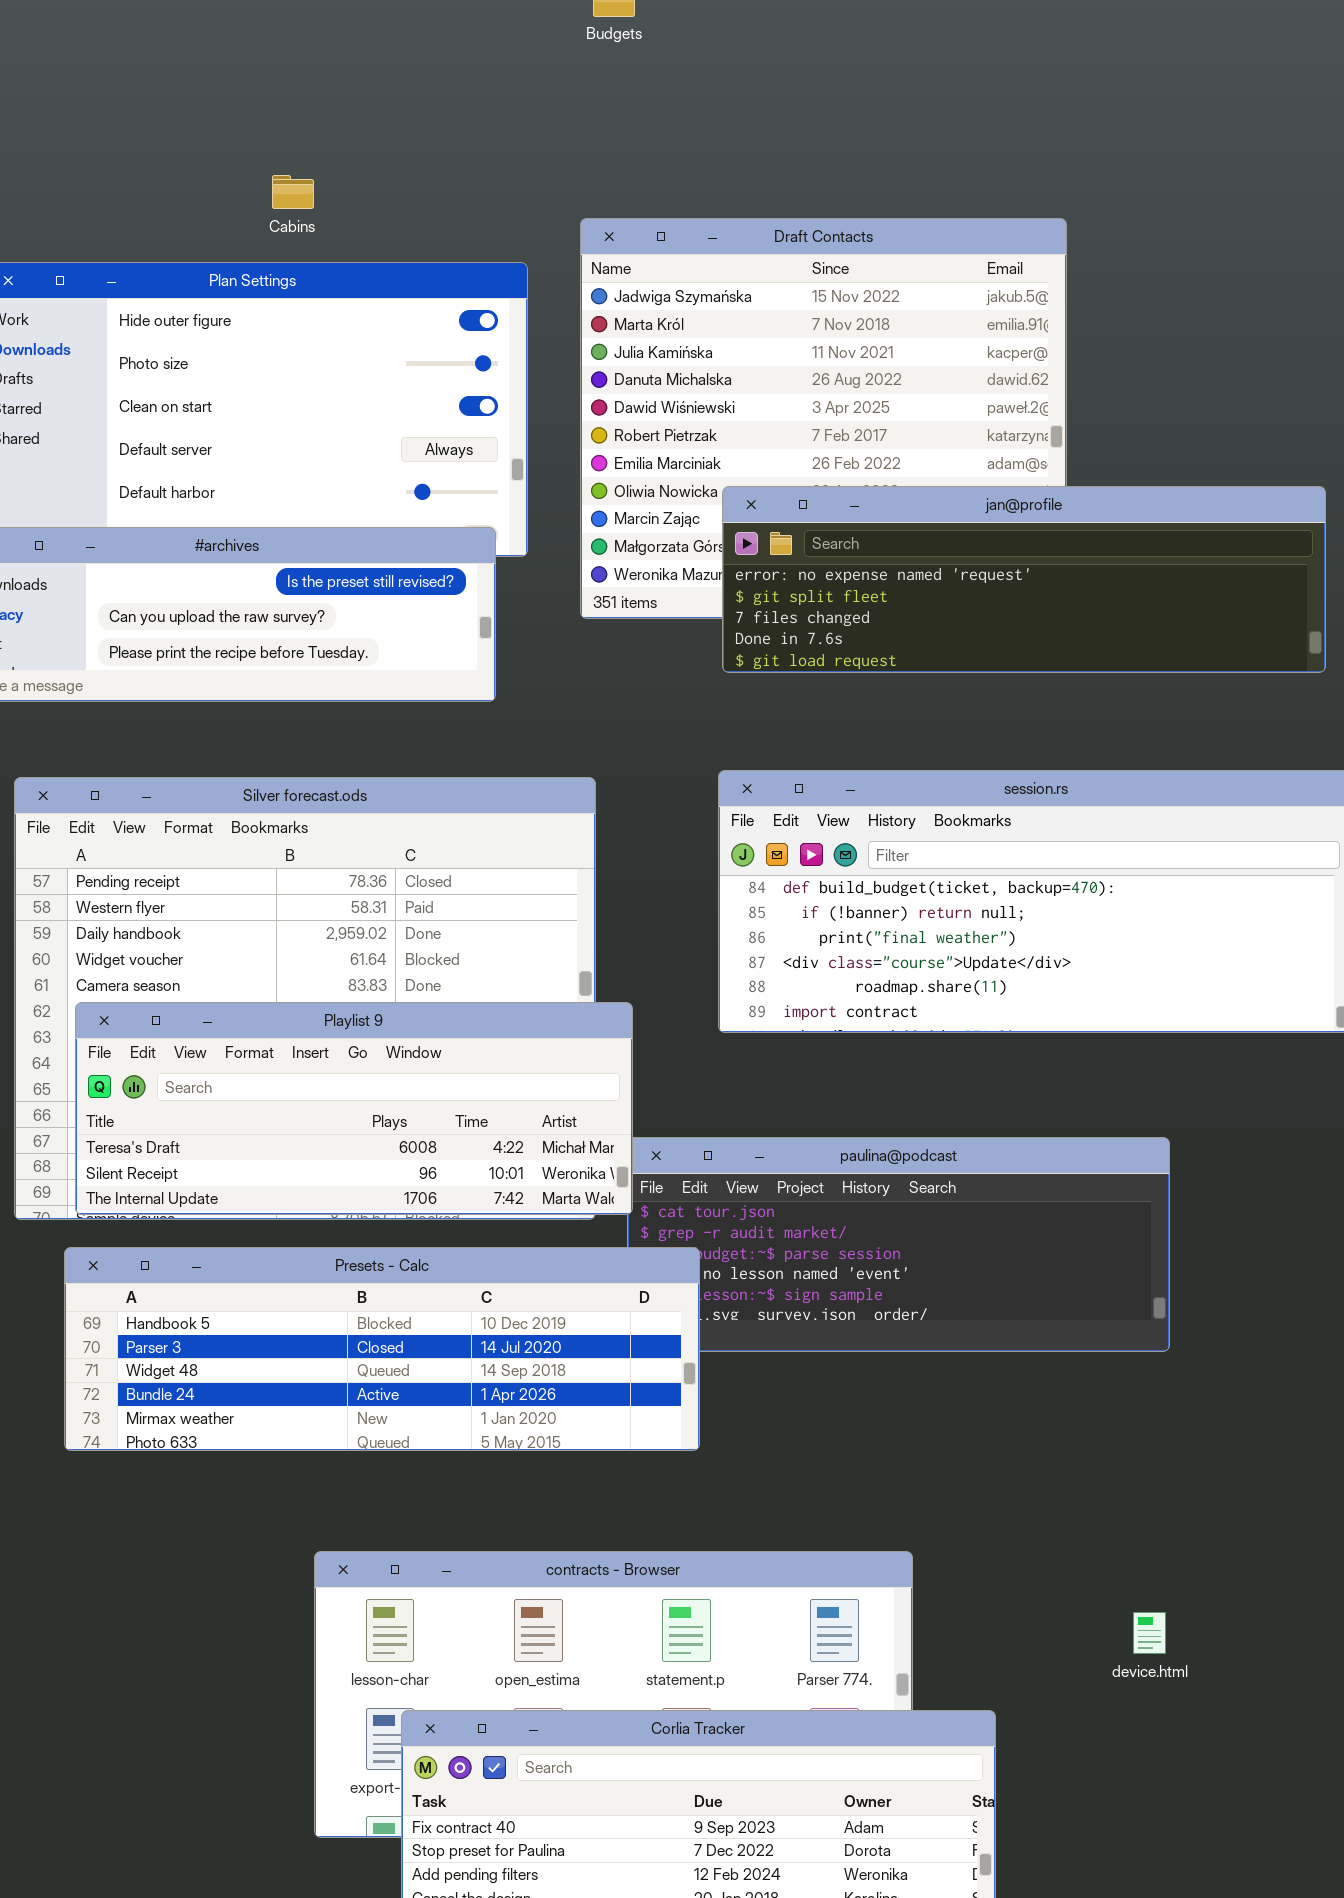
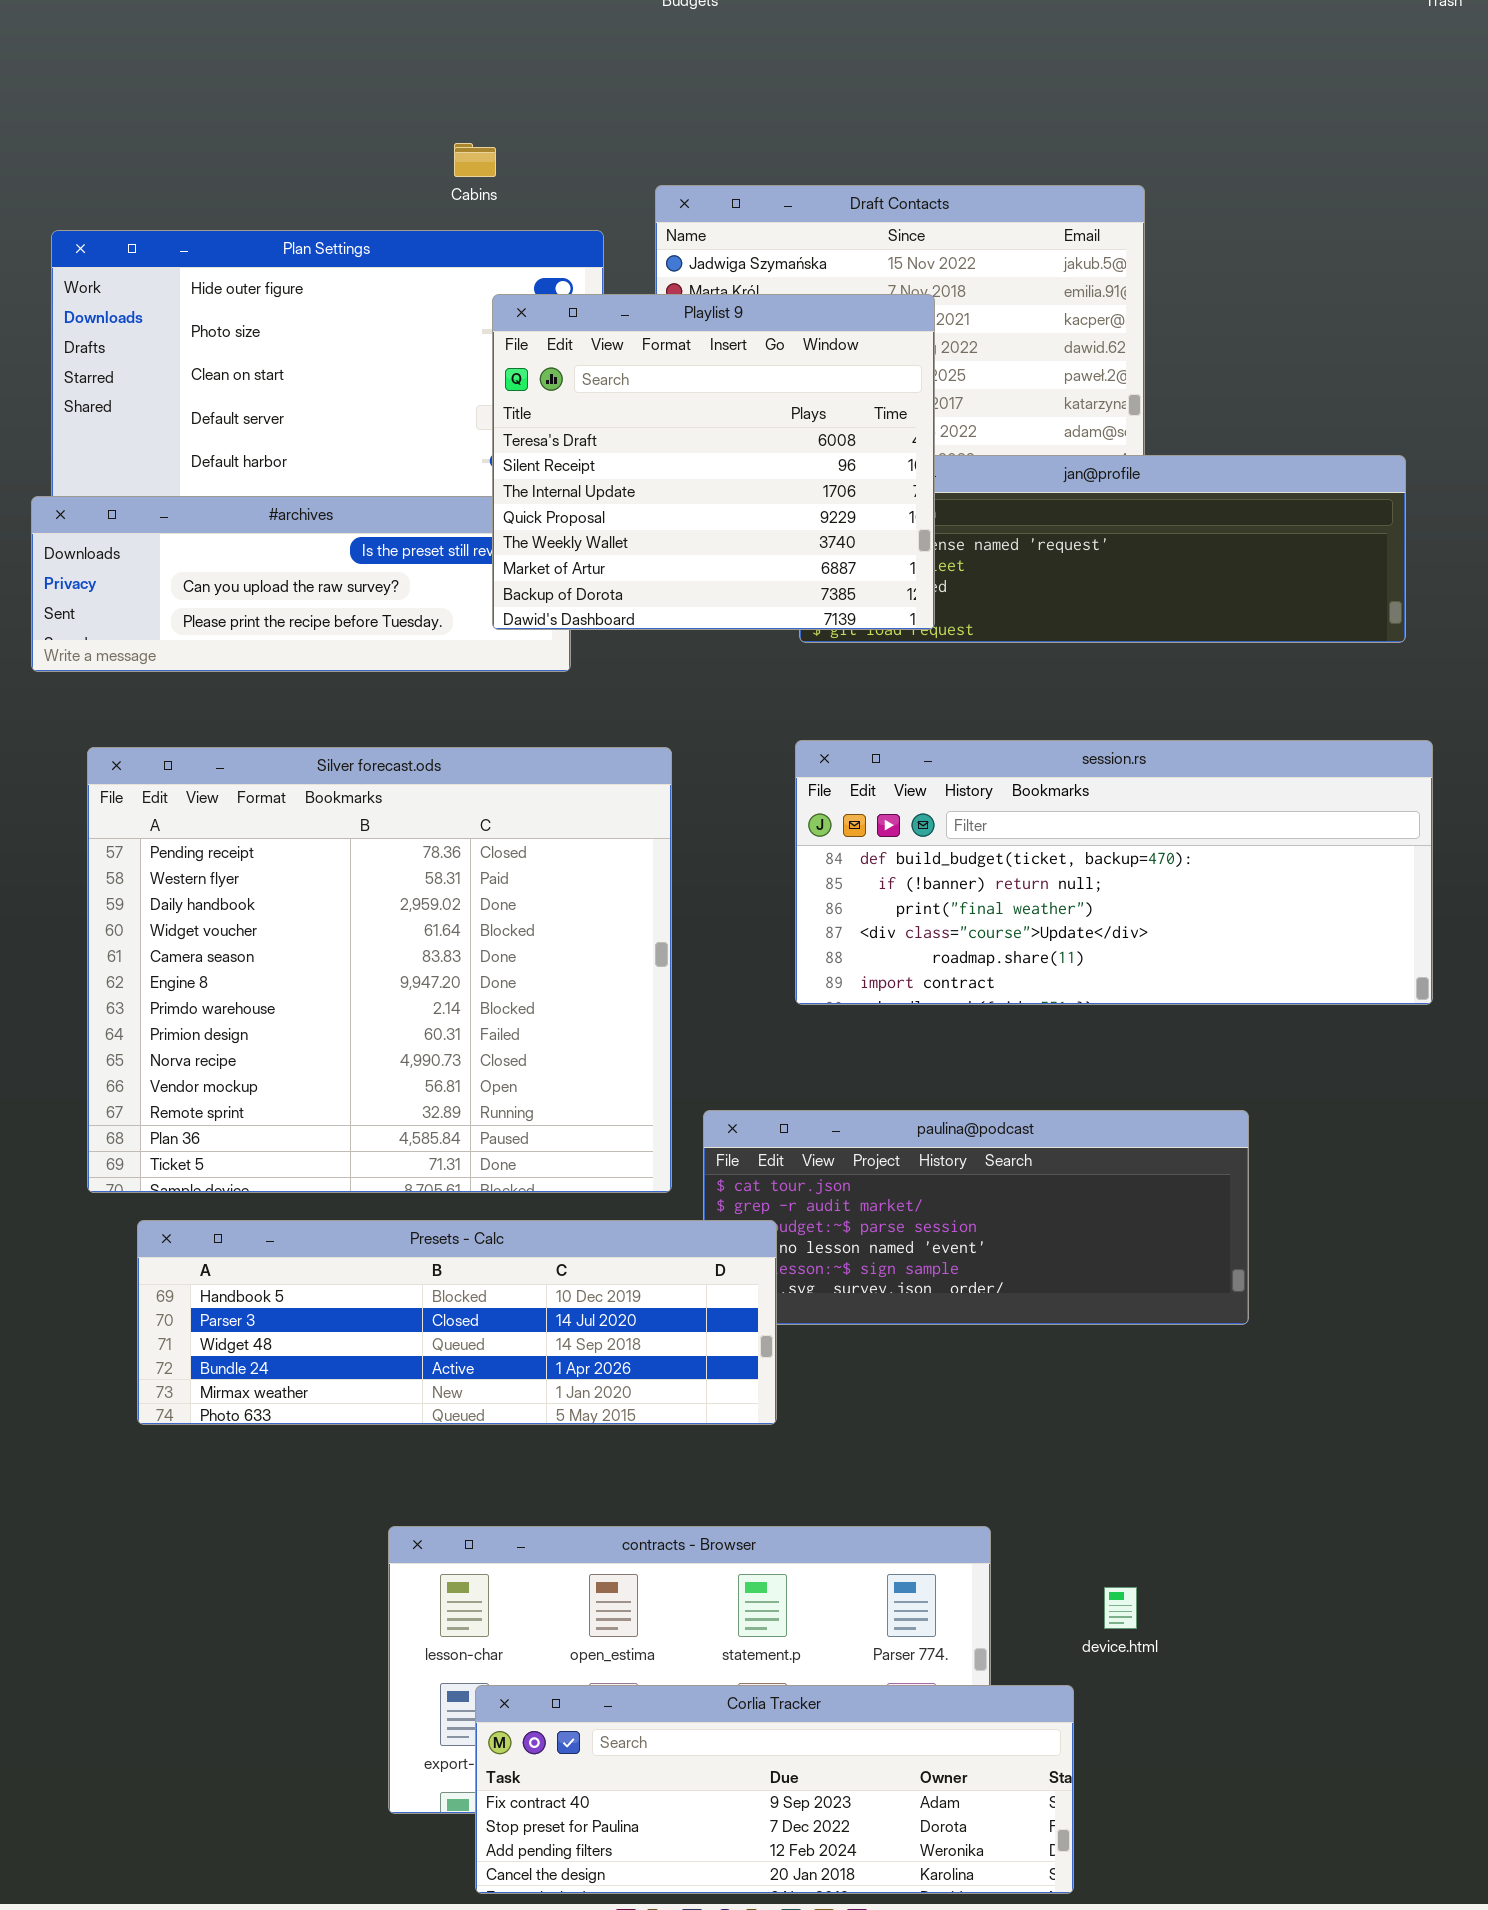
Cabins: [272,175,314,209] -> [454,143,496,177], moved
Playlist 9: [75,1002,633,1215] -> [492,294,935,630], moved, resized
device.html: [1133,1612,1166,1654] -> [1104,1587,1137,1629], moved

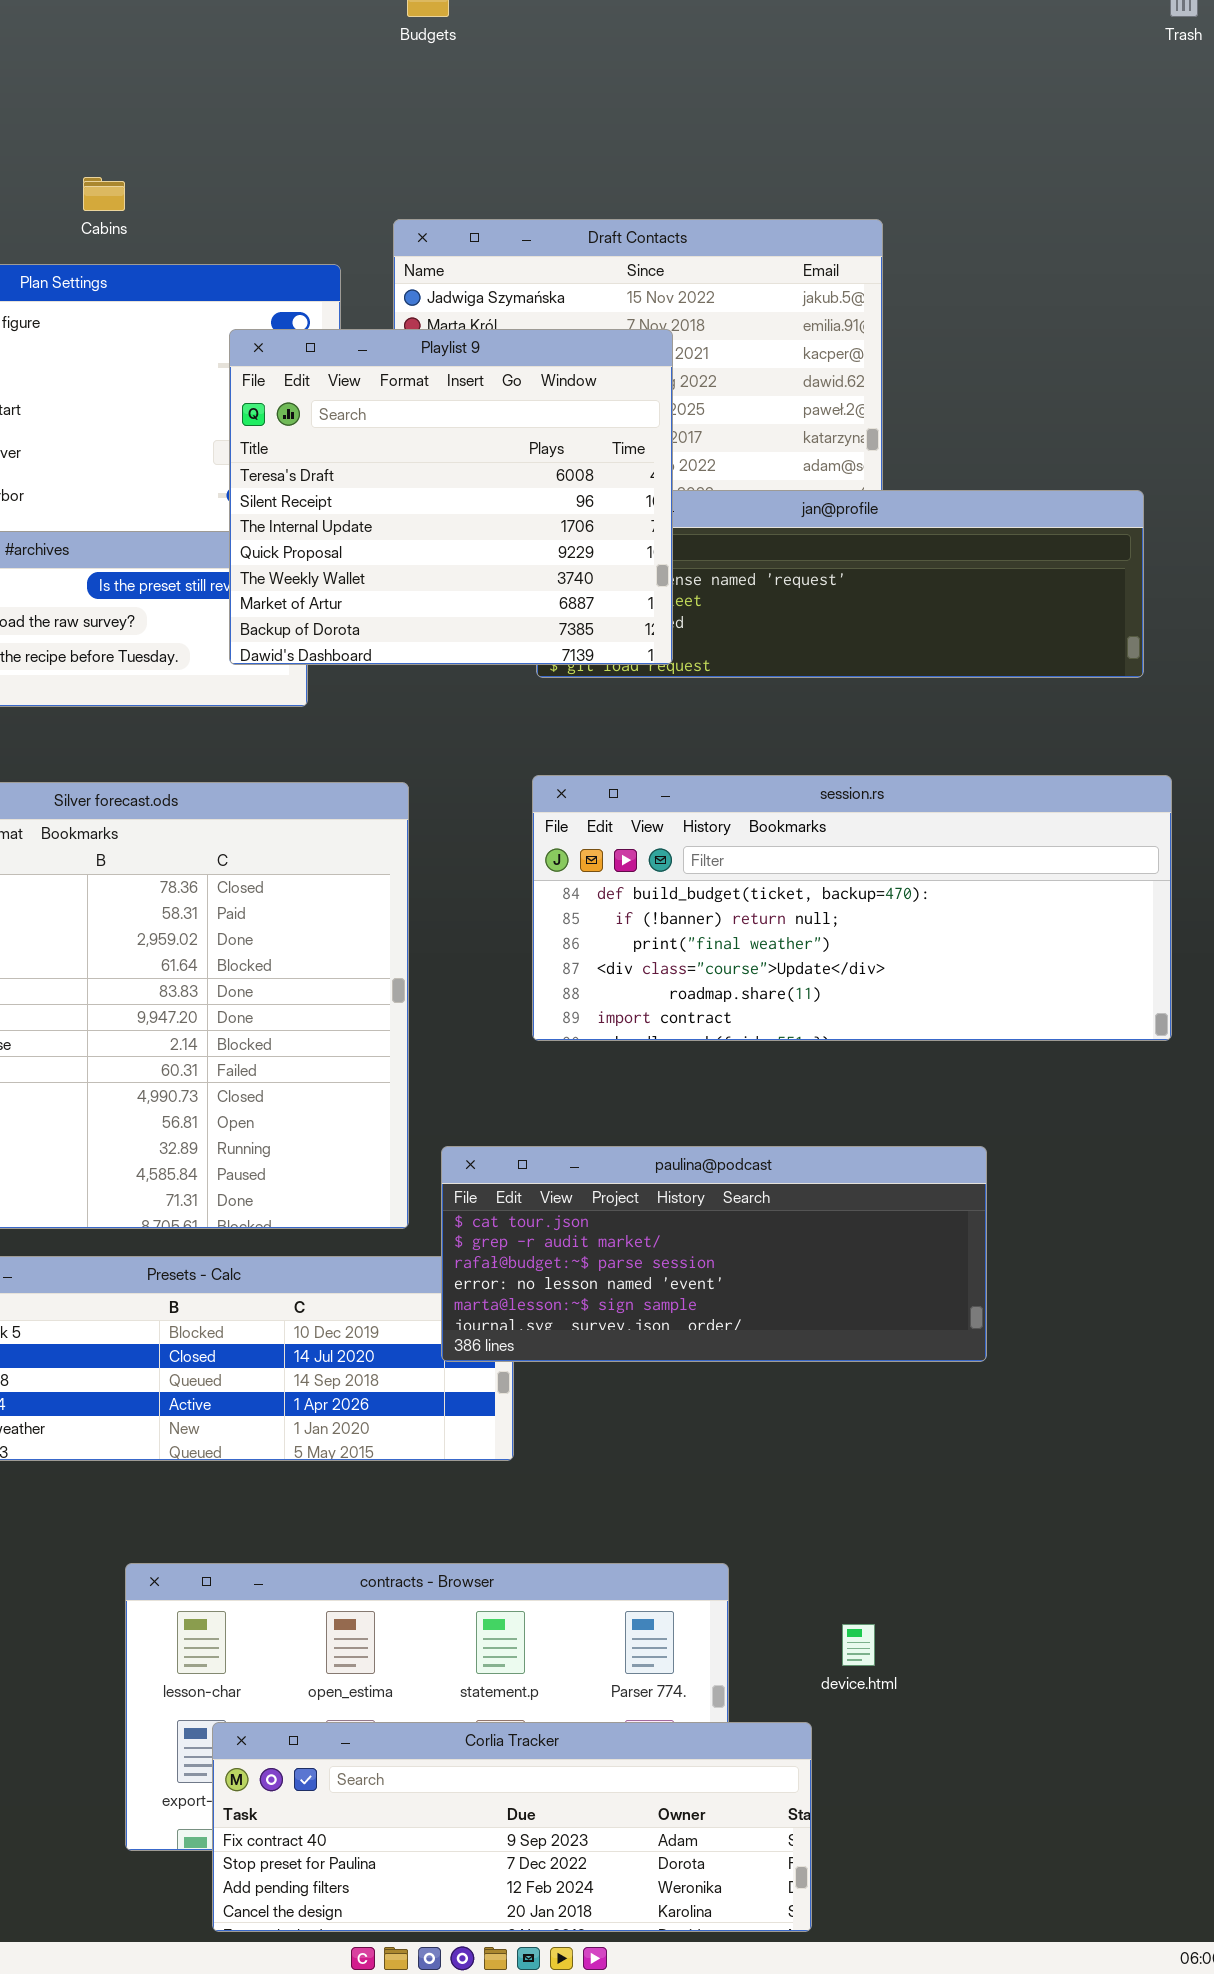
Cabins: [454,143,496,177] -> [83,177,125,211], moved
paulina@podcast: [703,1110,1249,1325] -> [441,1146,987,1362], raised

